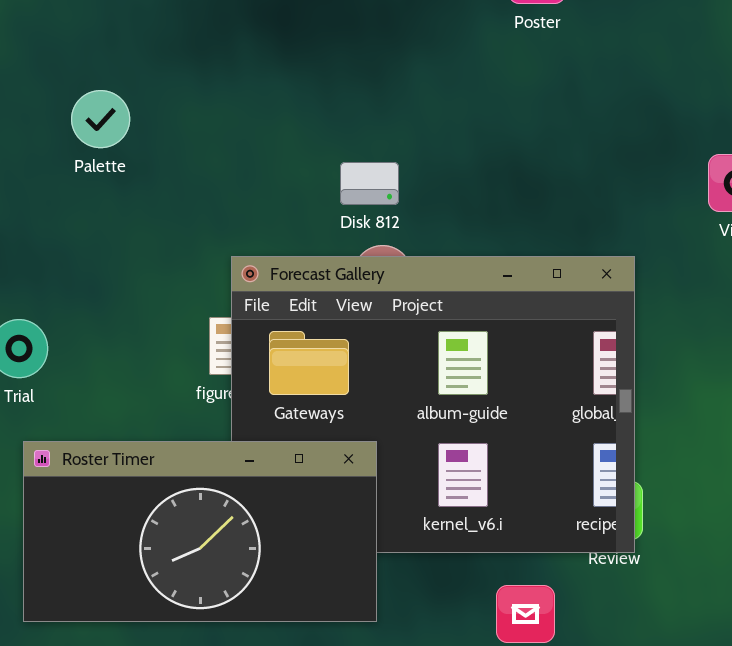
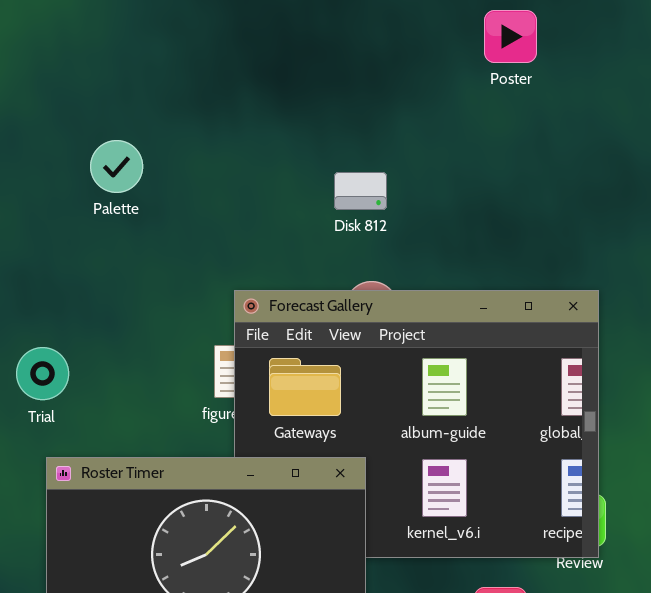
Disk 812: [340,162,399,205] -> [334,172,387,210], moved

